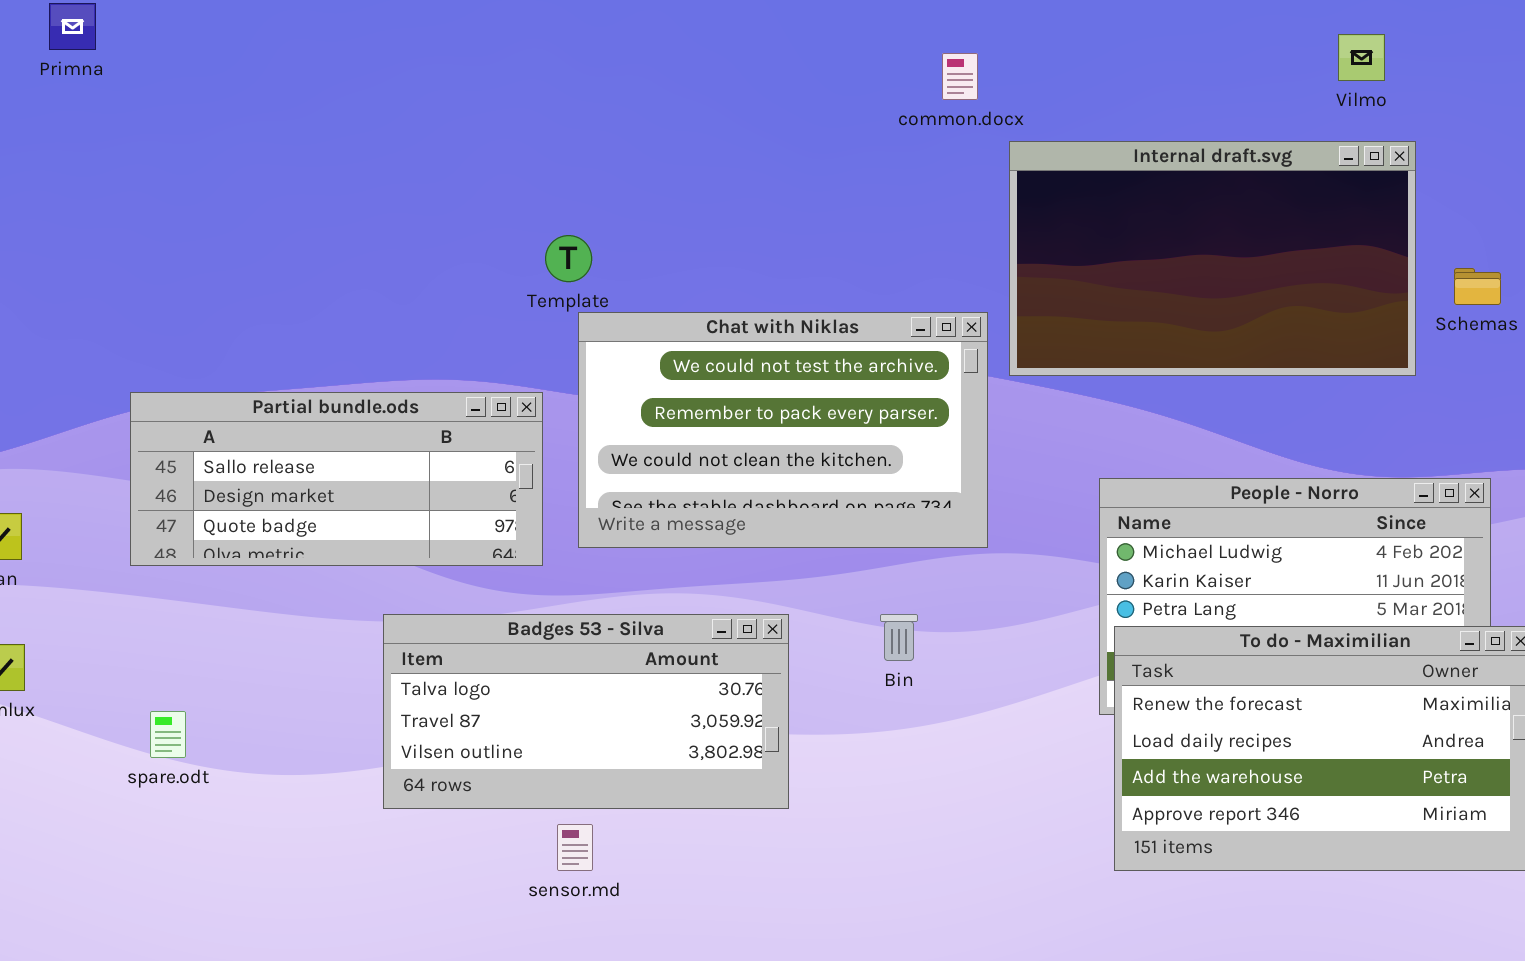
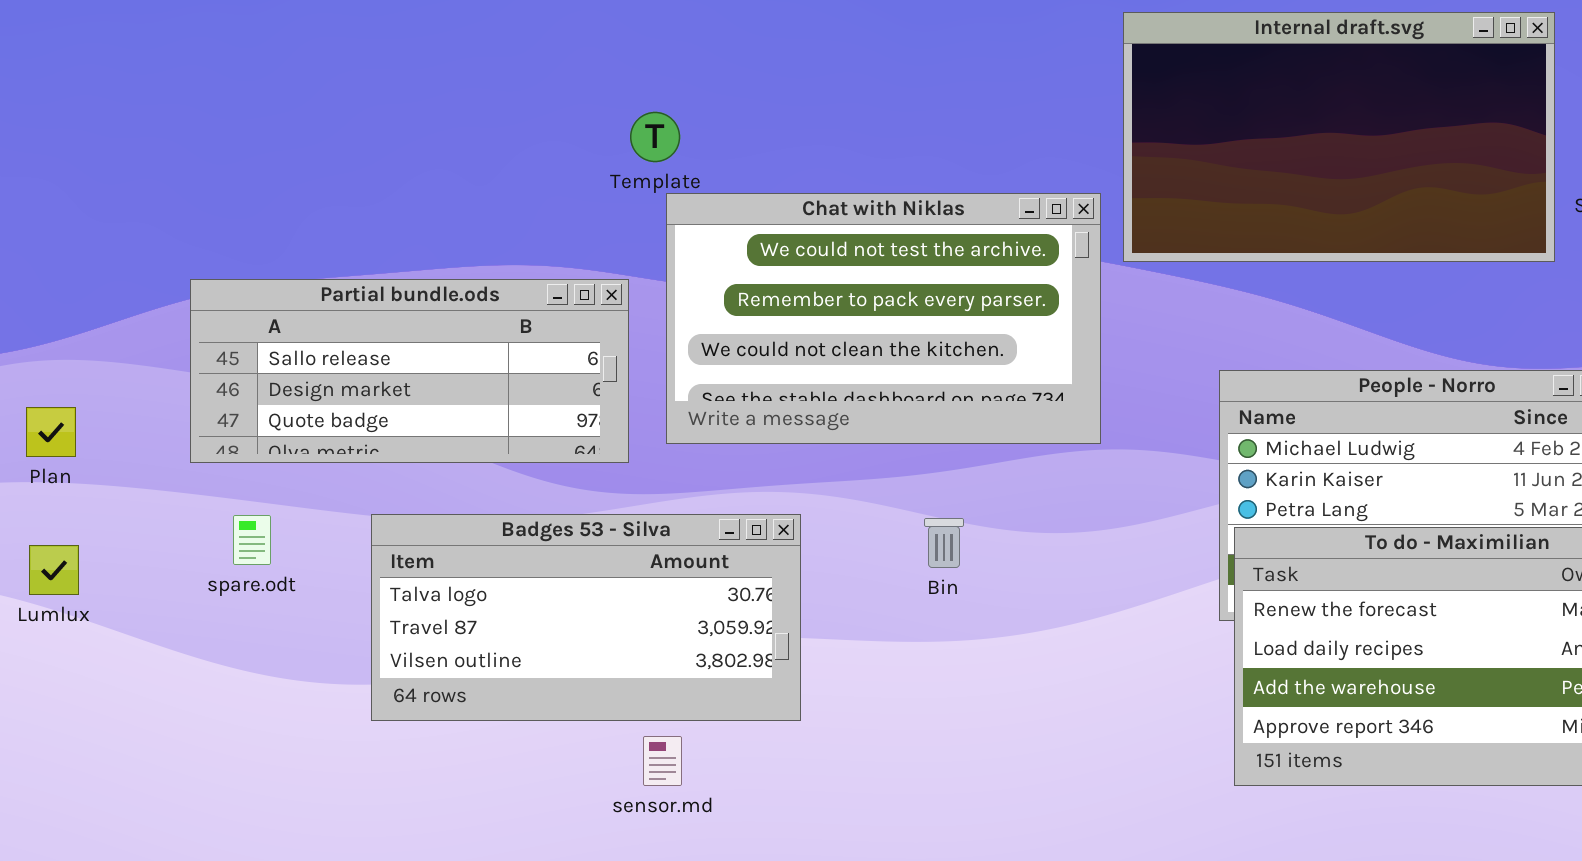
Badges 53 - Silva: [383,614,789,809] -> [371,514,801,721], moved
Bin: [880,614,918,661] -> [924,518,964,568], moved
spare.odt: [150,711,186,758] -> [233,515,271,565], moved

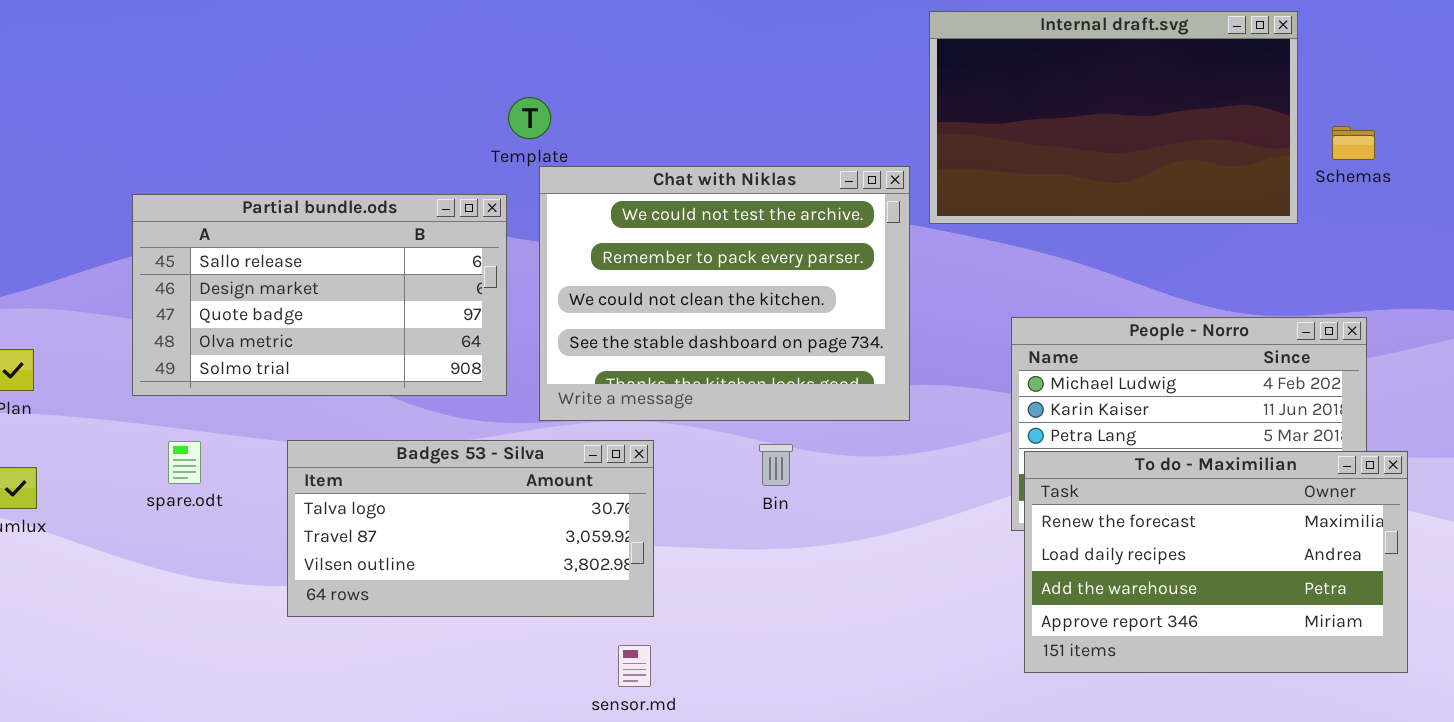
Chat with Niklas: [666,193,1101,444] -> [539,166,910,421], resized
Partial bundle.ods: [190,279,629,463] -> [132,194,507,396], resized
sensor.md: [643,736,682,786] -> [618,645,651,687], moved

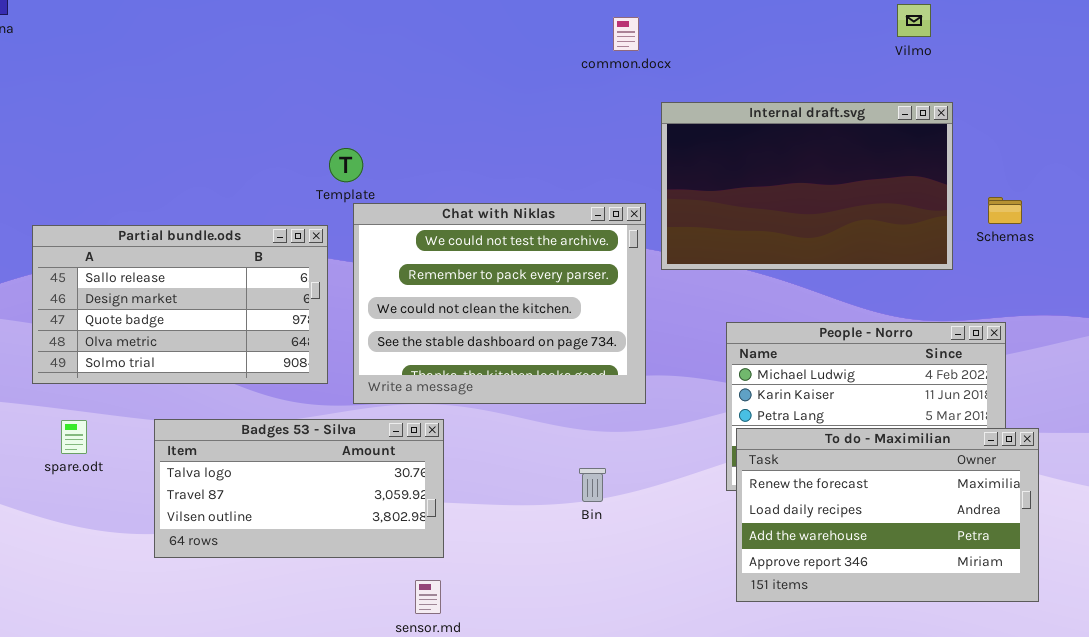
Internal draft.svg: [929,11,1298,224] -> [661,102,953,270], moved
Schemas: [1332,126,1375,160] -> [988,197,1022,224], moved
Bin: [759,444,793,486] -> [579,468,606,502], moved

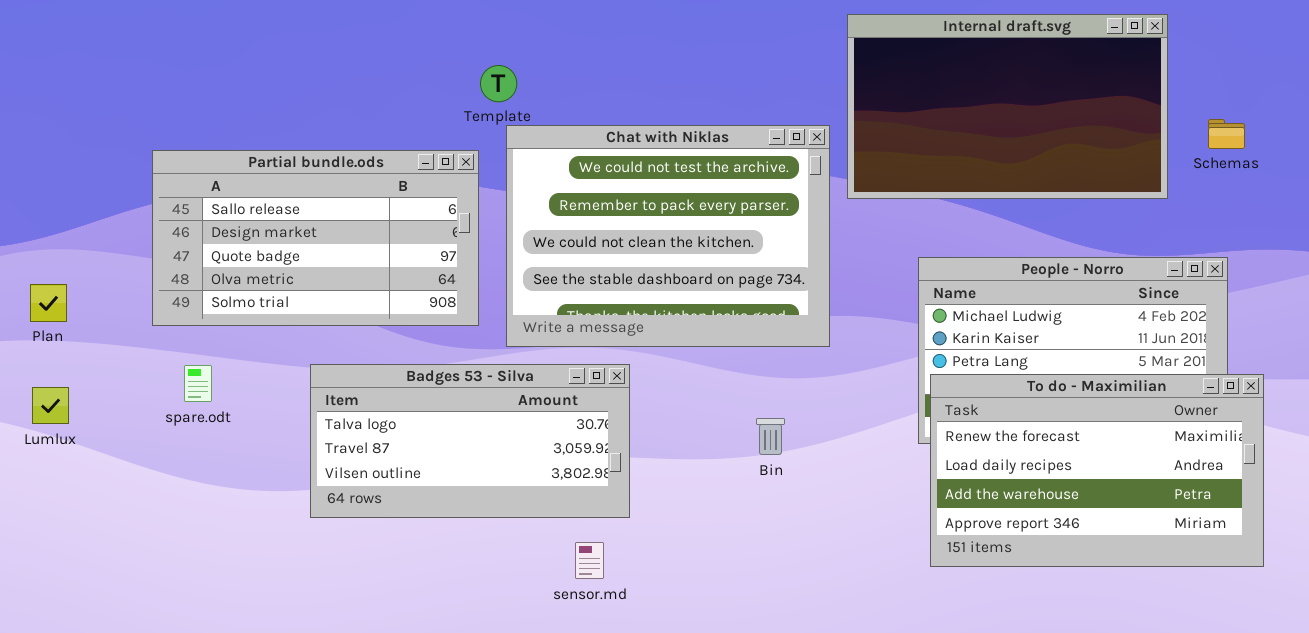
Badges 53 - Silva: [154,419,444,558] -> [310,364,630,518], moved

